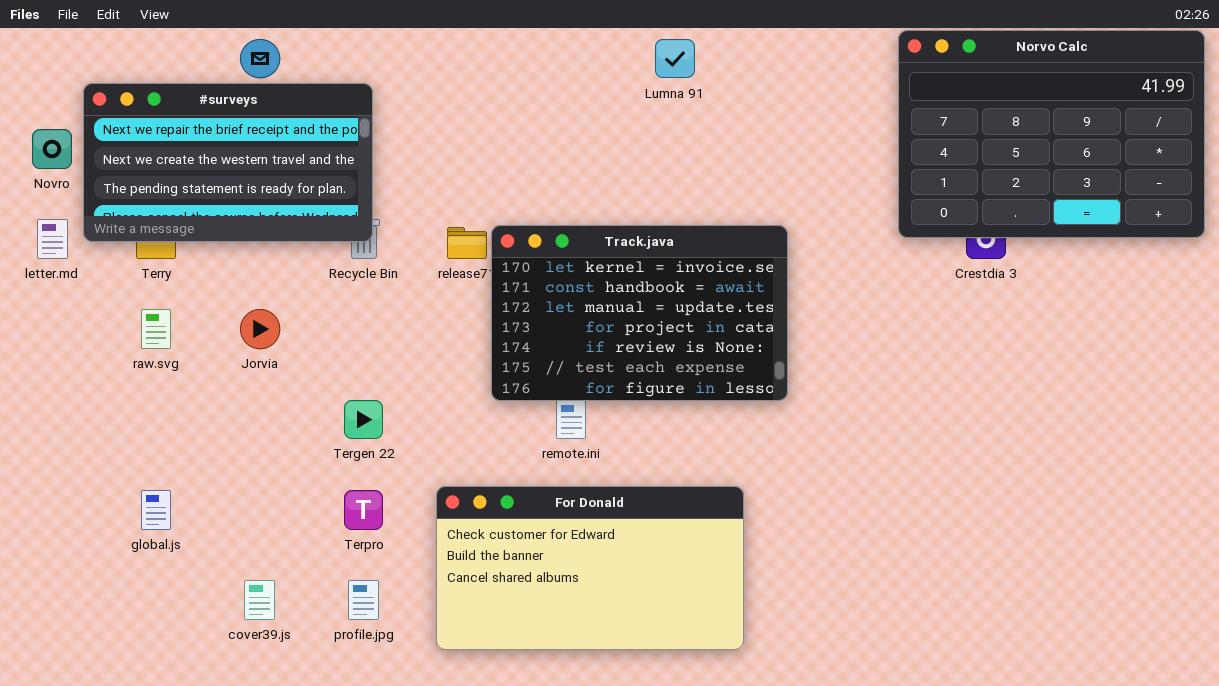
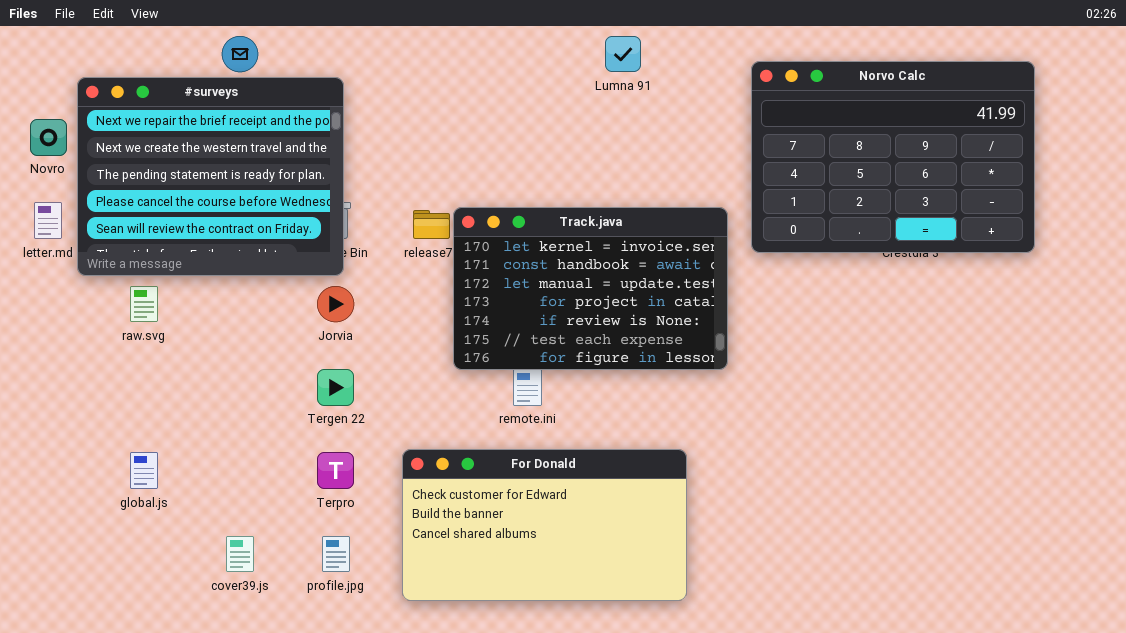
Norvo Calc: [898,30,1205,238] -> [751,61,1035,253], moved
#surveys: [83,83,373,242] -> [77,77,344,276], resized
Jorvia: [240,309,280,349] -> [317,286,354,322], moved

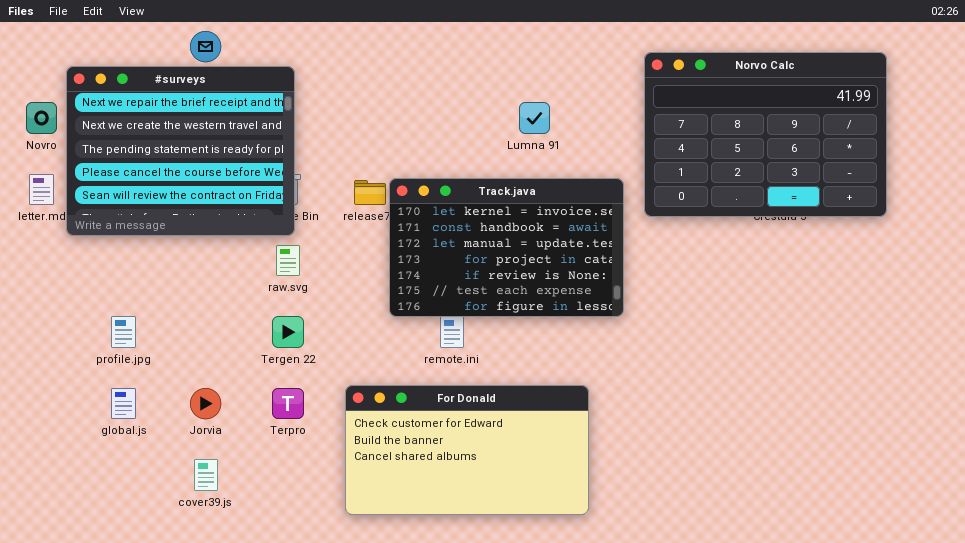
Lumna 91: [605,36,641,72] -> [519,102,550,134], moved
raw.svg: [130,286,158,322] -> [276,245,300,276], moved
Jorvia: [317,286,354,322] -> [190,388,221,419], moved
profile.jpg: [322,536,350,572] -> [111,316,136,348], moved

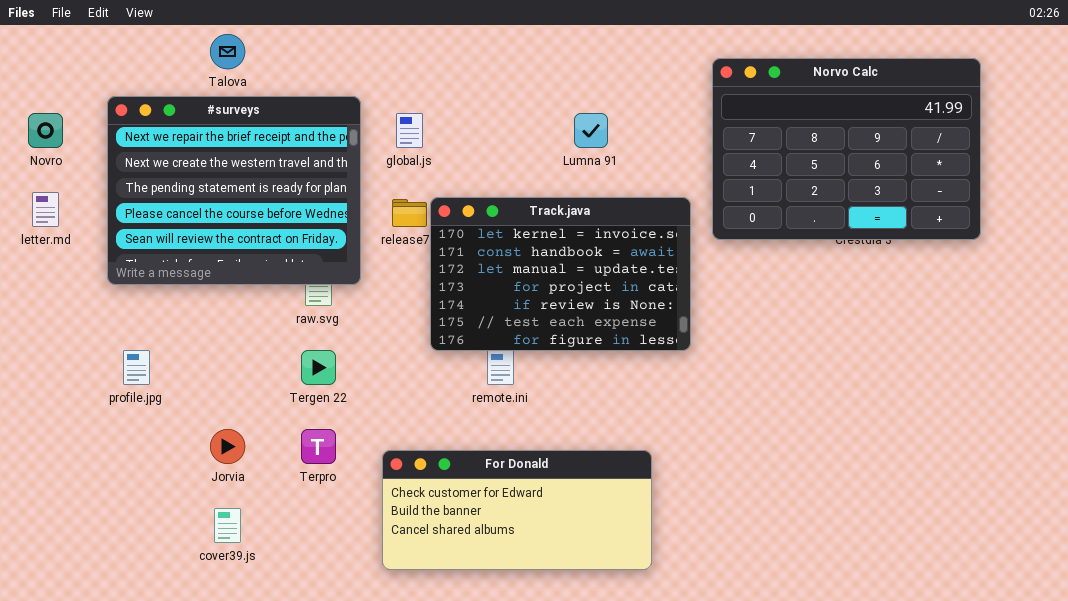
#surveys: [66,66,295,236] -> [107,96,361,285], moved
For Donald: [345,385,589,515] -> [382,450,652,570], resized
global.js: [111,388,136,419] -> [396,113,423,148], moved

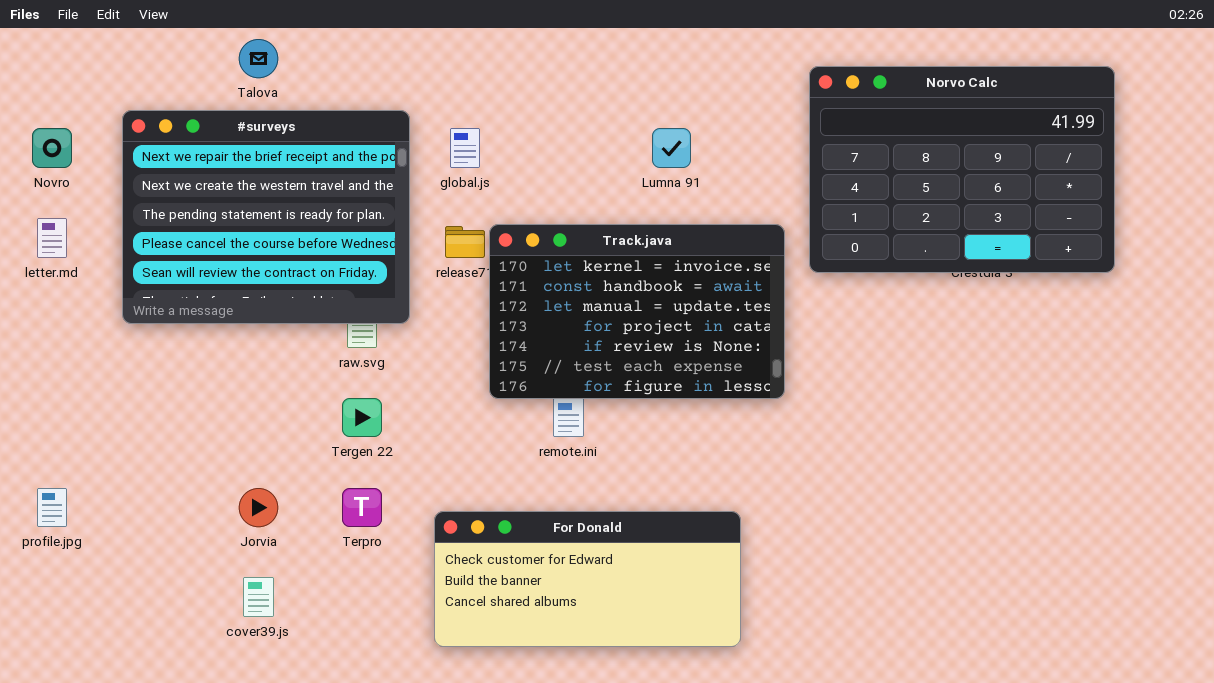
profile.jpg: [123,350,150,385] -> [37,488,67,527], moved

